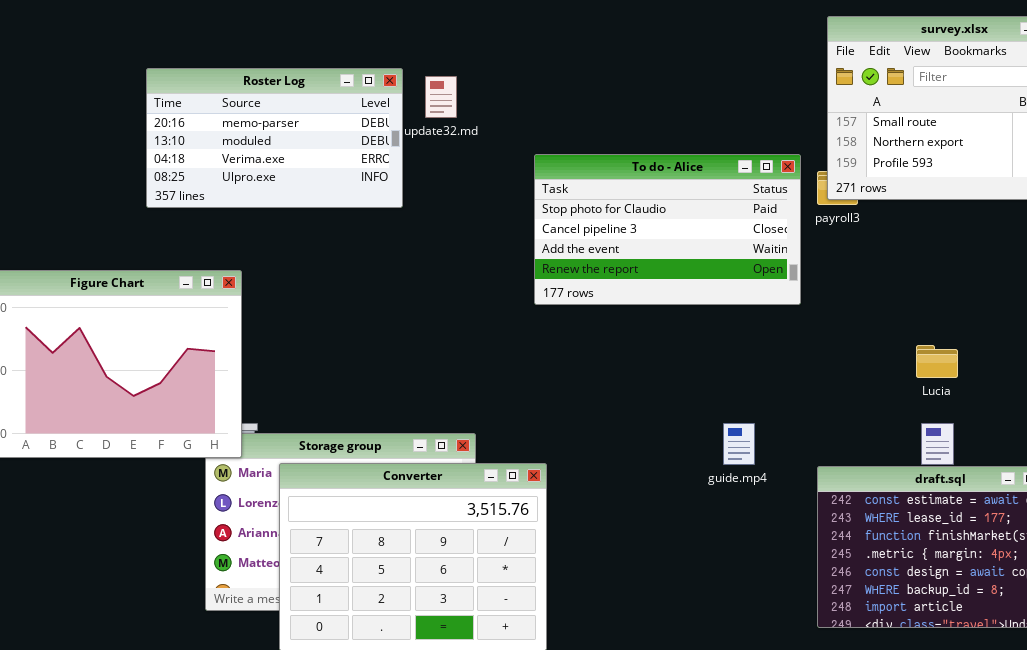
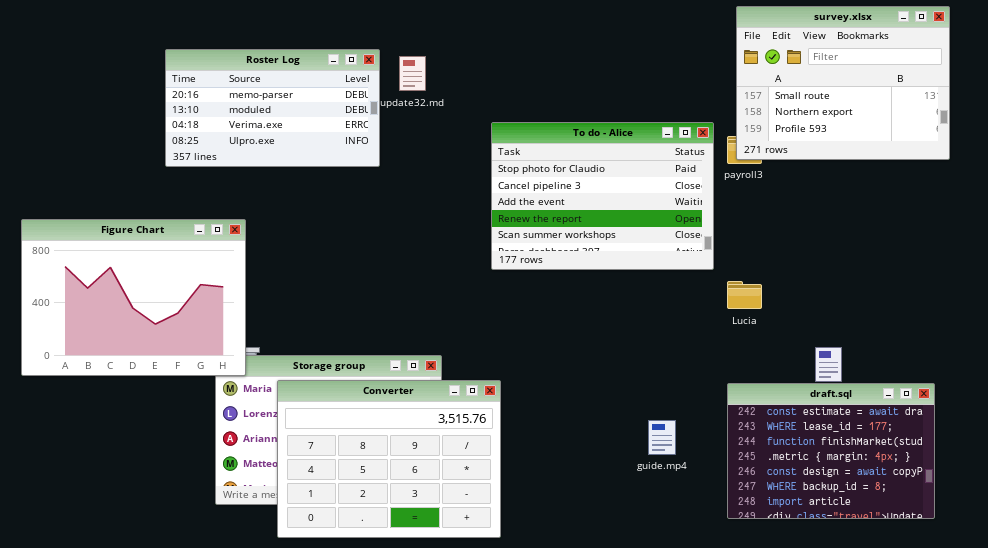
To do - Alice: [534,154,801,305] -> [491,122,714,270], resized
Lucia: [916,345,958,378] -> [727,281,762,309], moved
guide.mp4: [723,423,755,465] -> [648,420,676,455], moved

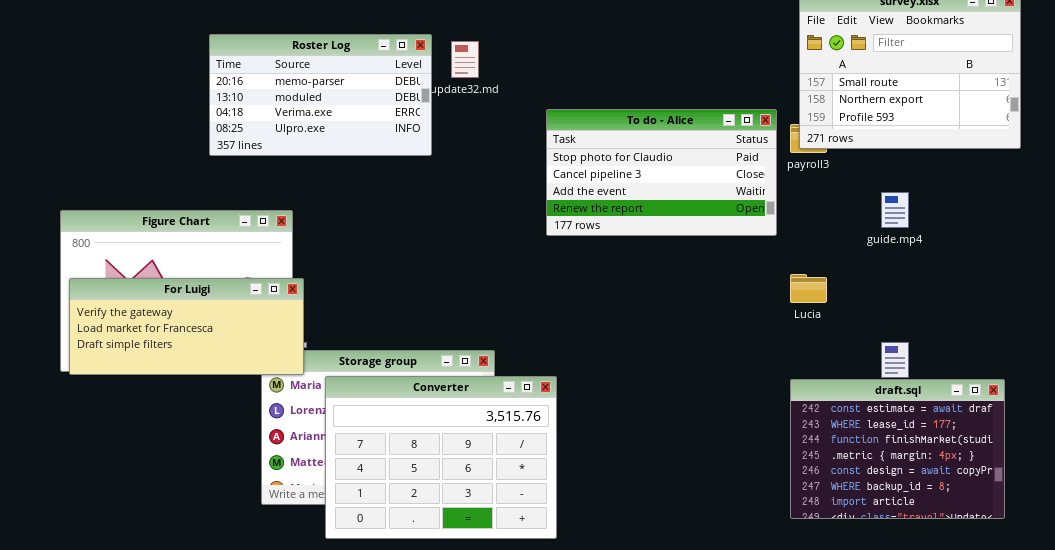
To do - Alice: [491,122,714,270] -> [546,109,777,236], resized
For Luigi: none -> [69,278,304,375], opened
guide.mp4: [648,420,676,455] -> [881,192,909,228], moved

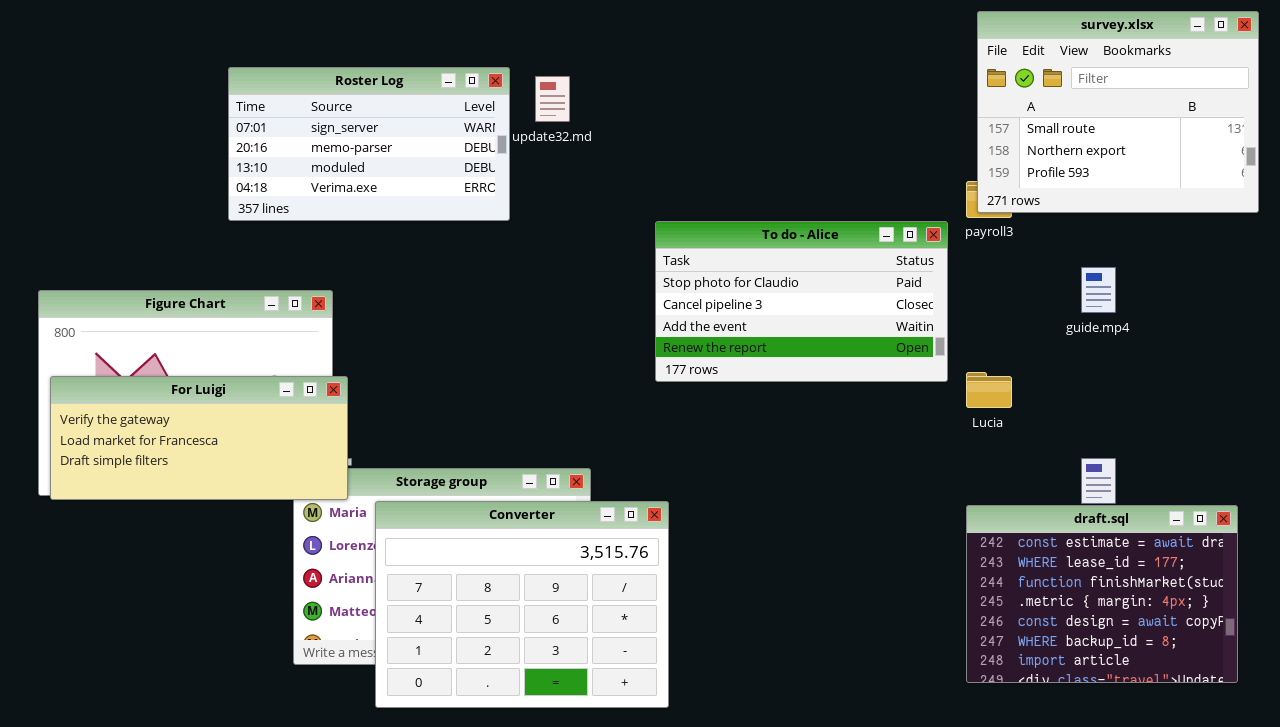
Roster Log: [209,34,432,156] -> [228,67,510,221], scrolled up 1 row
To do - Alice: [546,109,777,236] -> [655,221,948,382], moved

